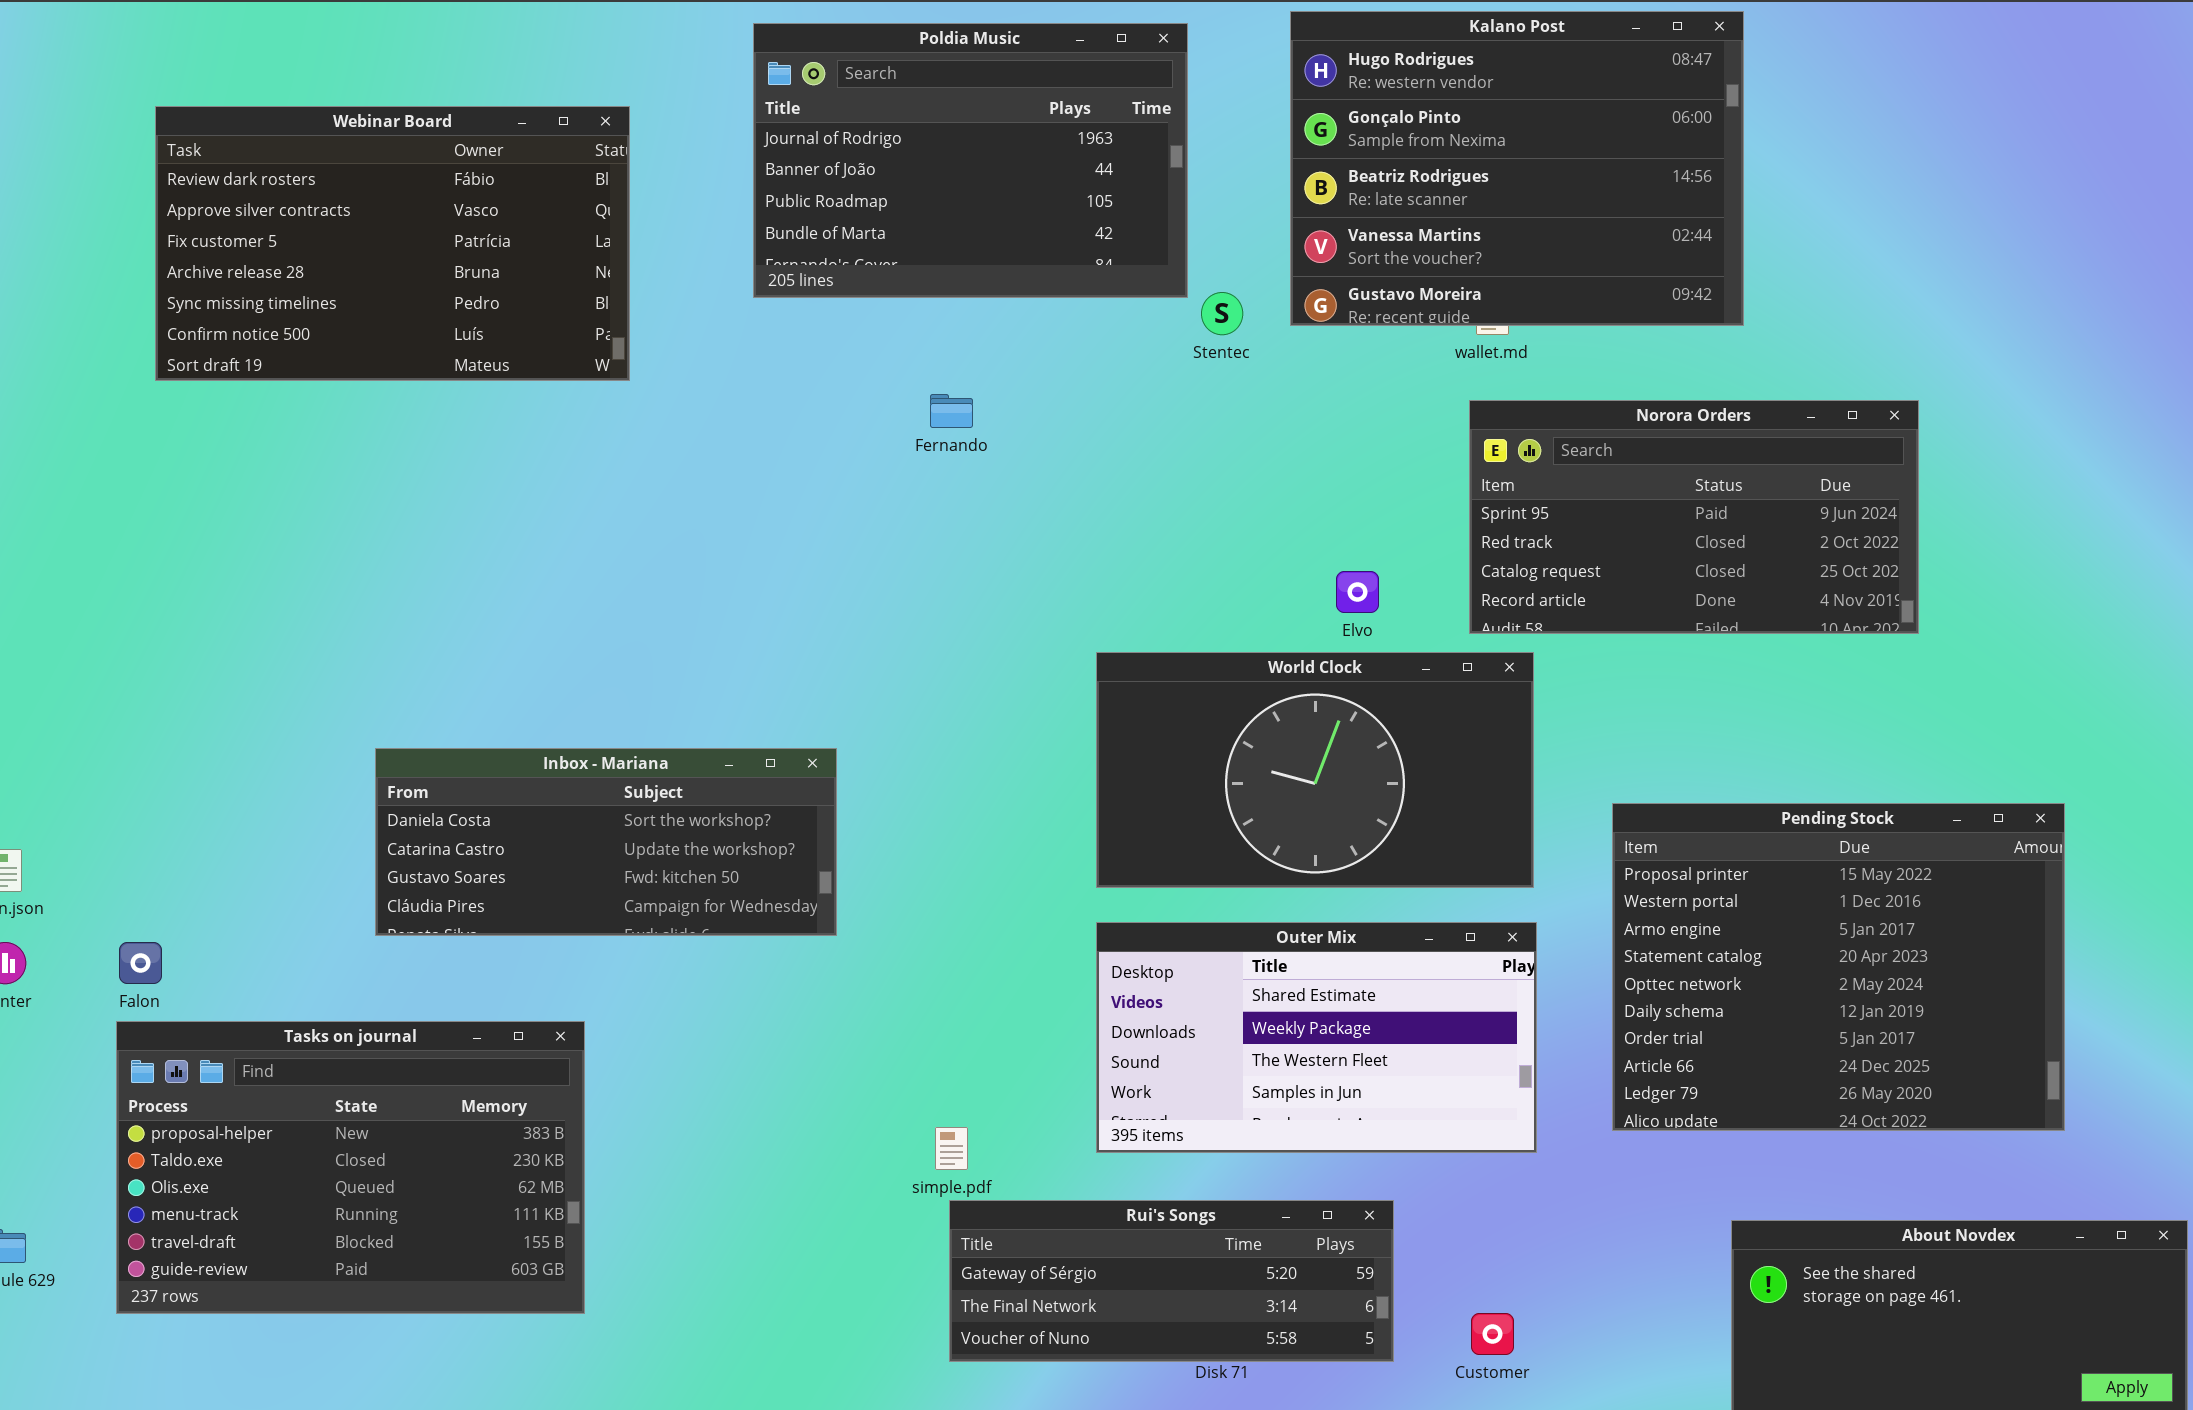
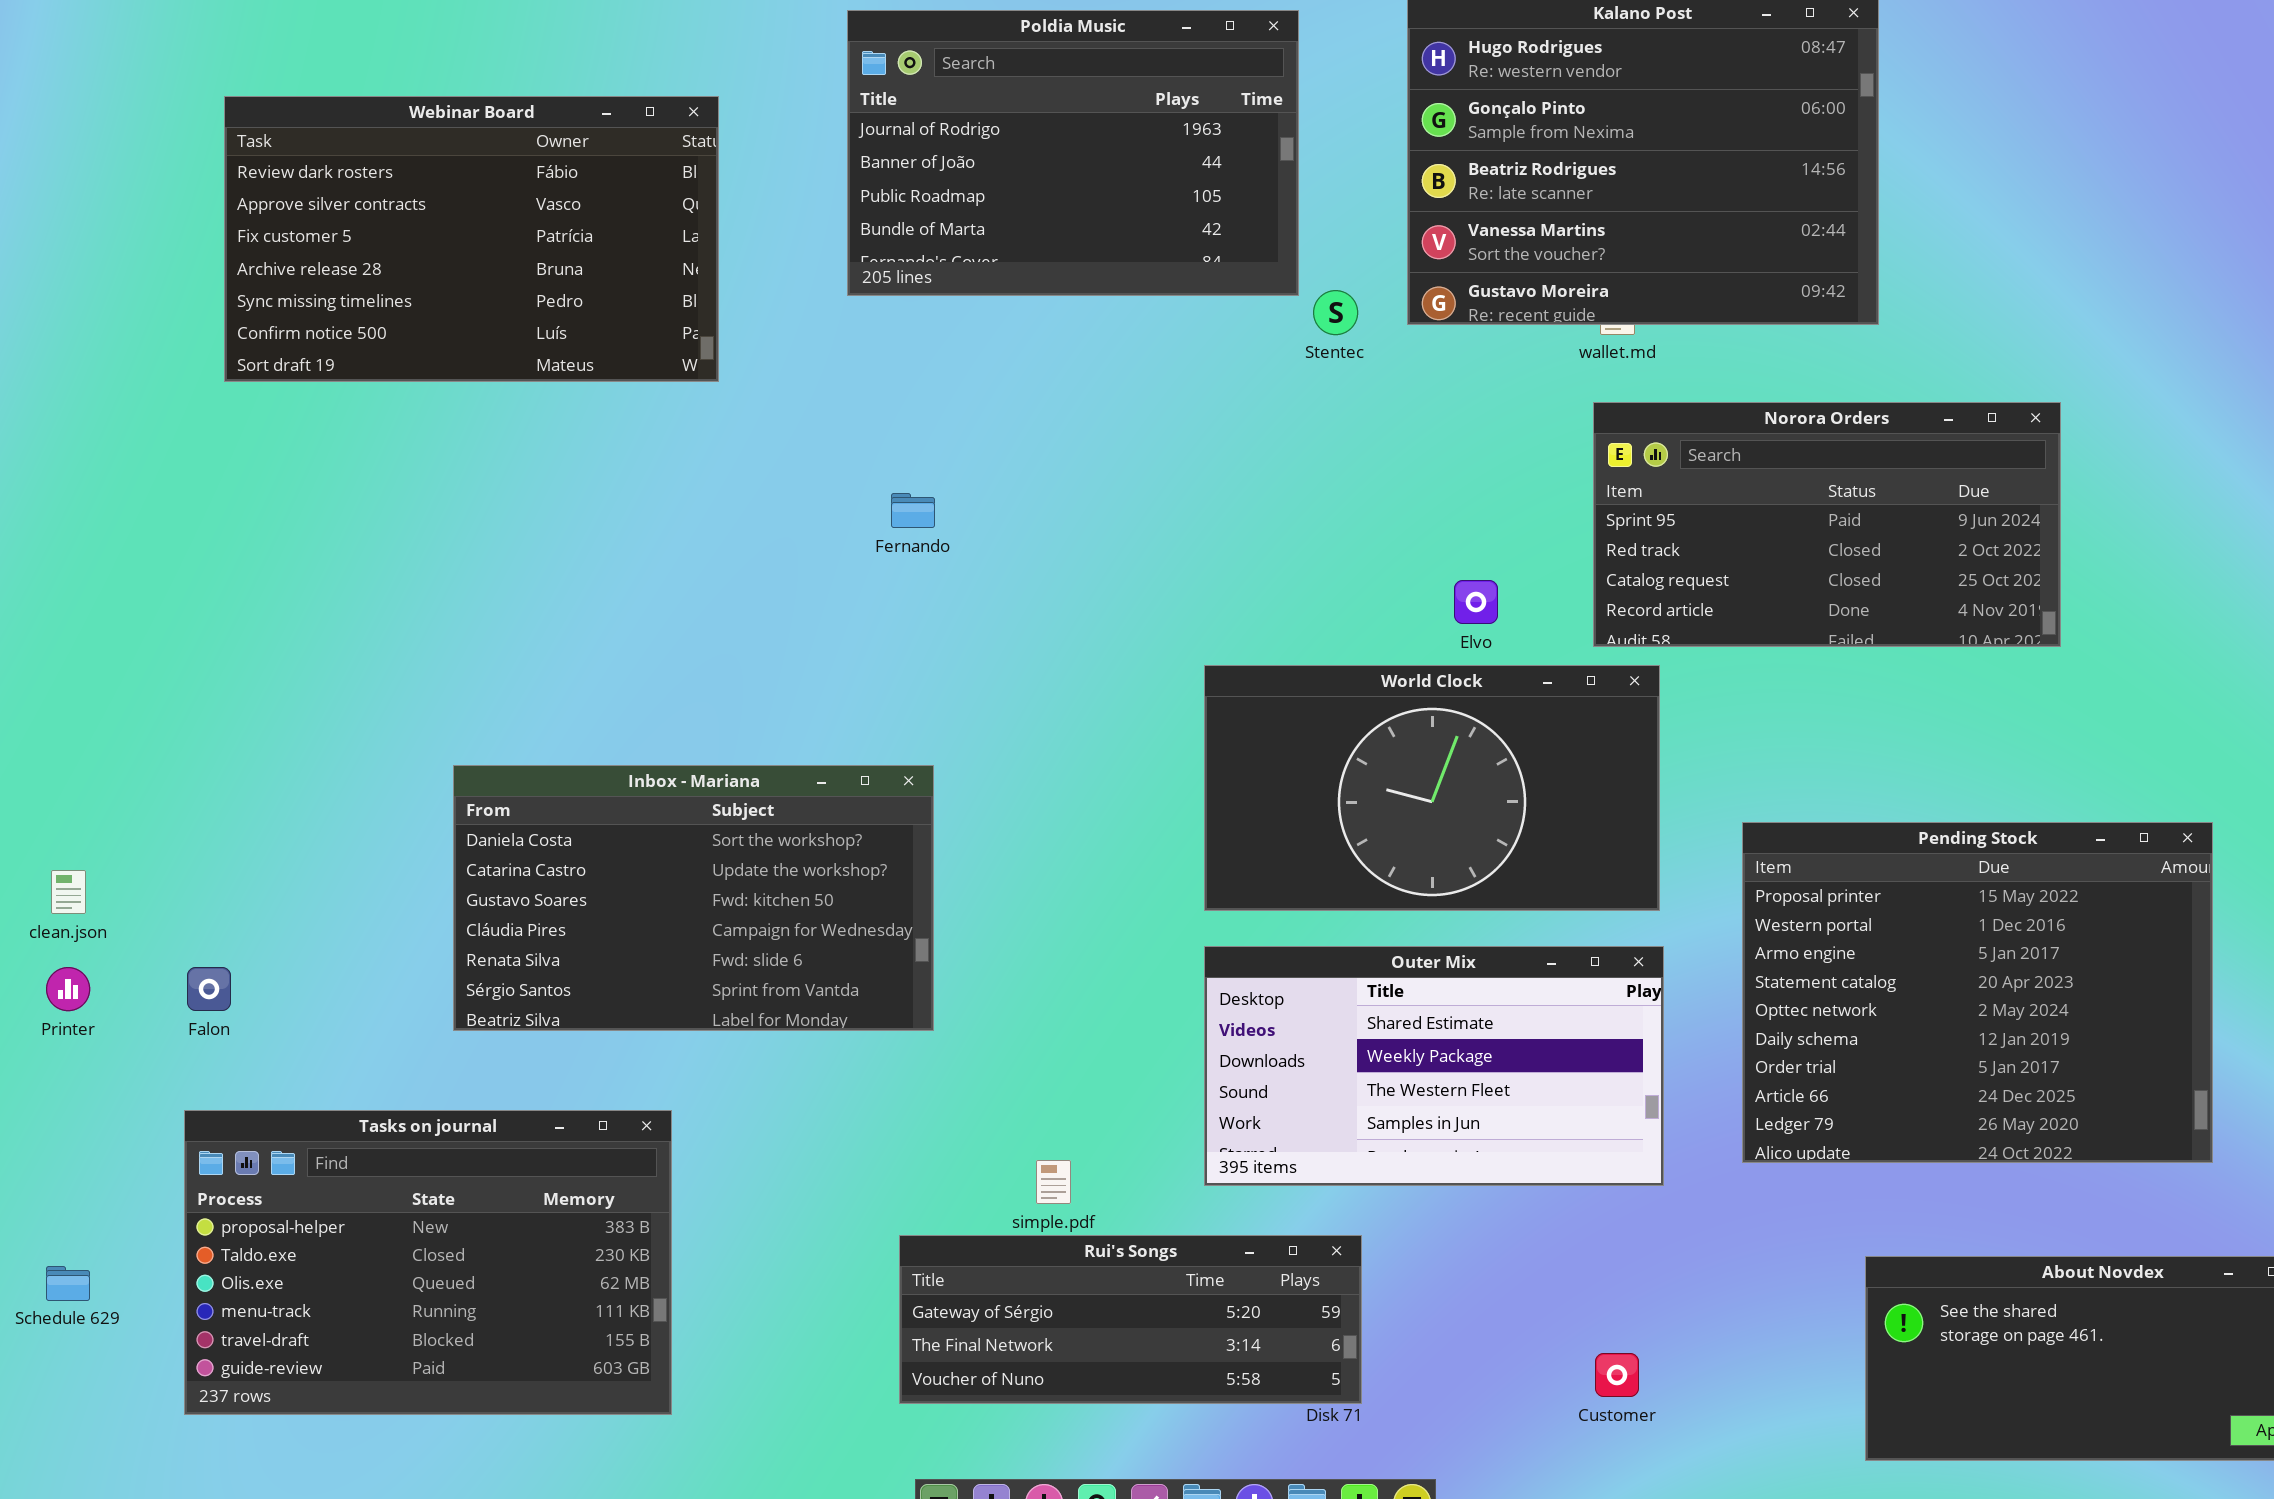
Fernando: [930,394,973,428] -> [891,493,935,528], moved
Inbox - Mariana: [375,748,837,936] -> [453,765,934,1031], resized
Tasks on journal: [116,1021,585,1314] -> [184,1110,672,1415], moved
Rui's Songs: [949,1200,1394,1362] -> [899,1235,1362,1404], moved

